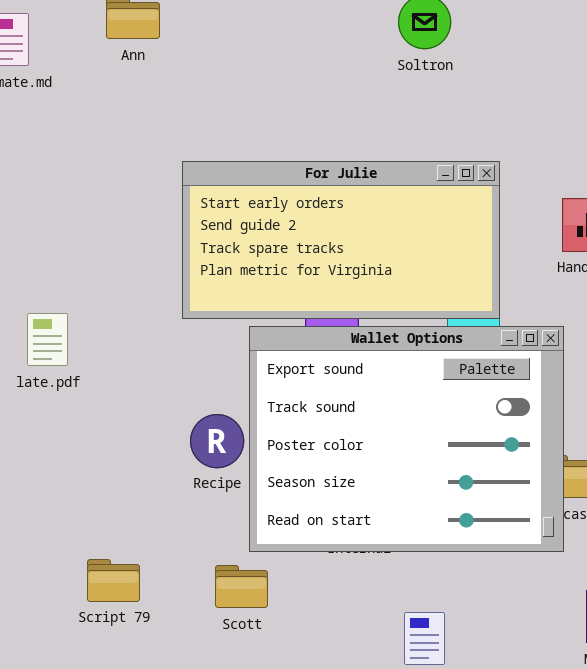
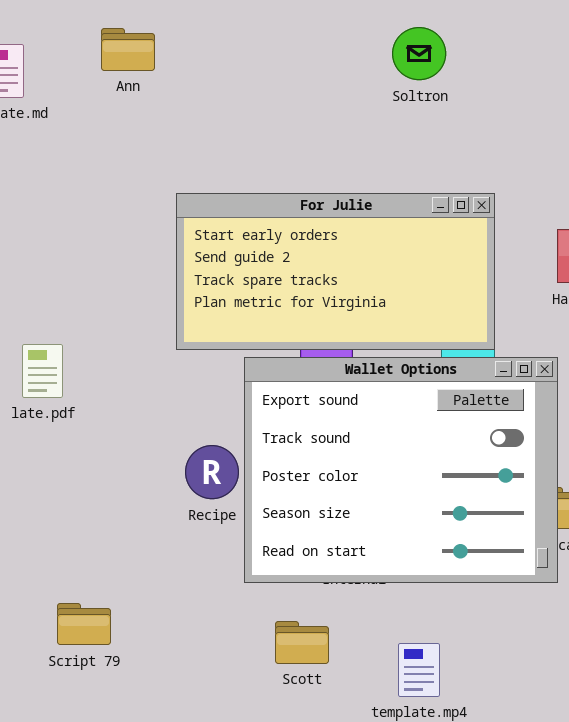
Script 79: [87,559,140,602] -> [57,603,111,645], moved
Scott: [215,565,268,608] -> [275,621,329,664], moved

